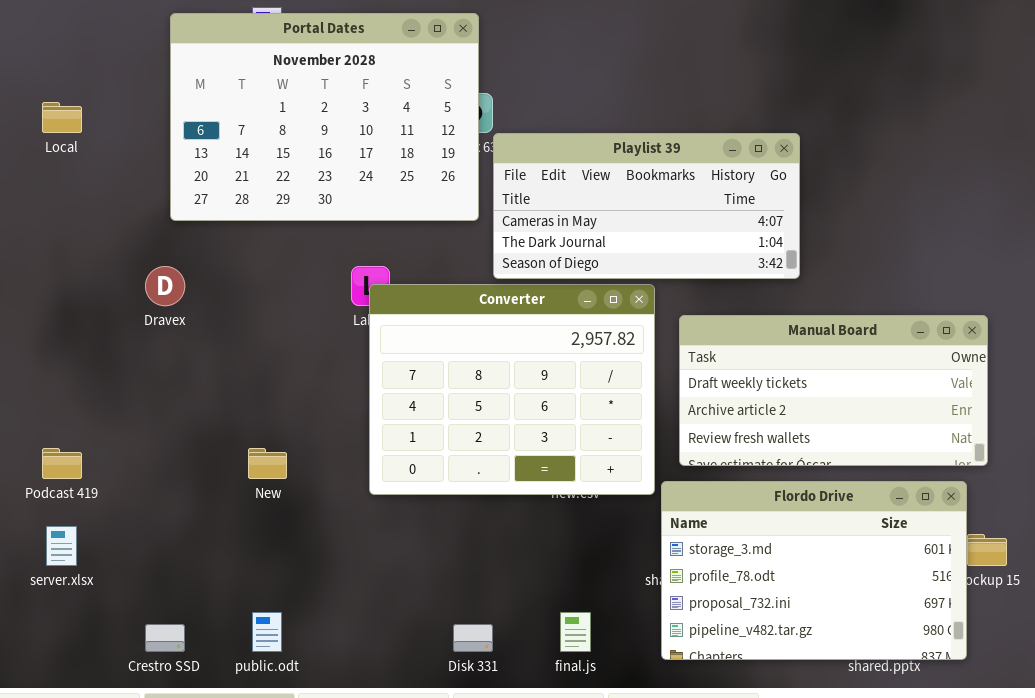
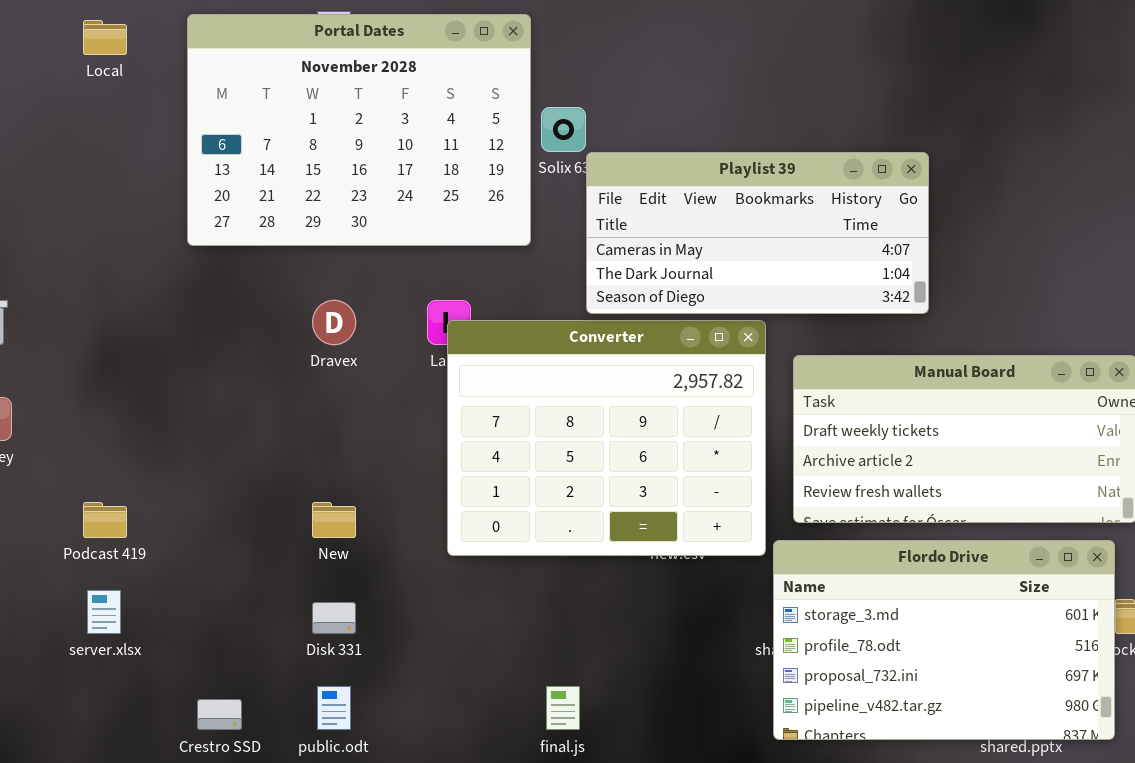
Portal Dates: [170,13,479,221] -> [187,14,531,246], moved
Local: [42,102,82,133] -> [83,20,127,55], moved
Dravex: [145,266,185,306] -> [312,300,356,345], moved
final.js: [560,612,591,652] -> [546,686,580,730], moved
Disk 331: [453,624,493,652] -> [312,602,356,634], moved

